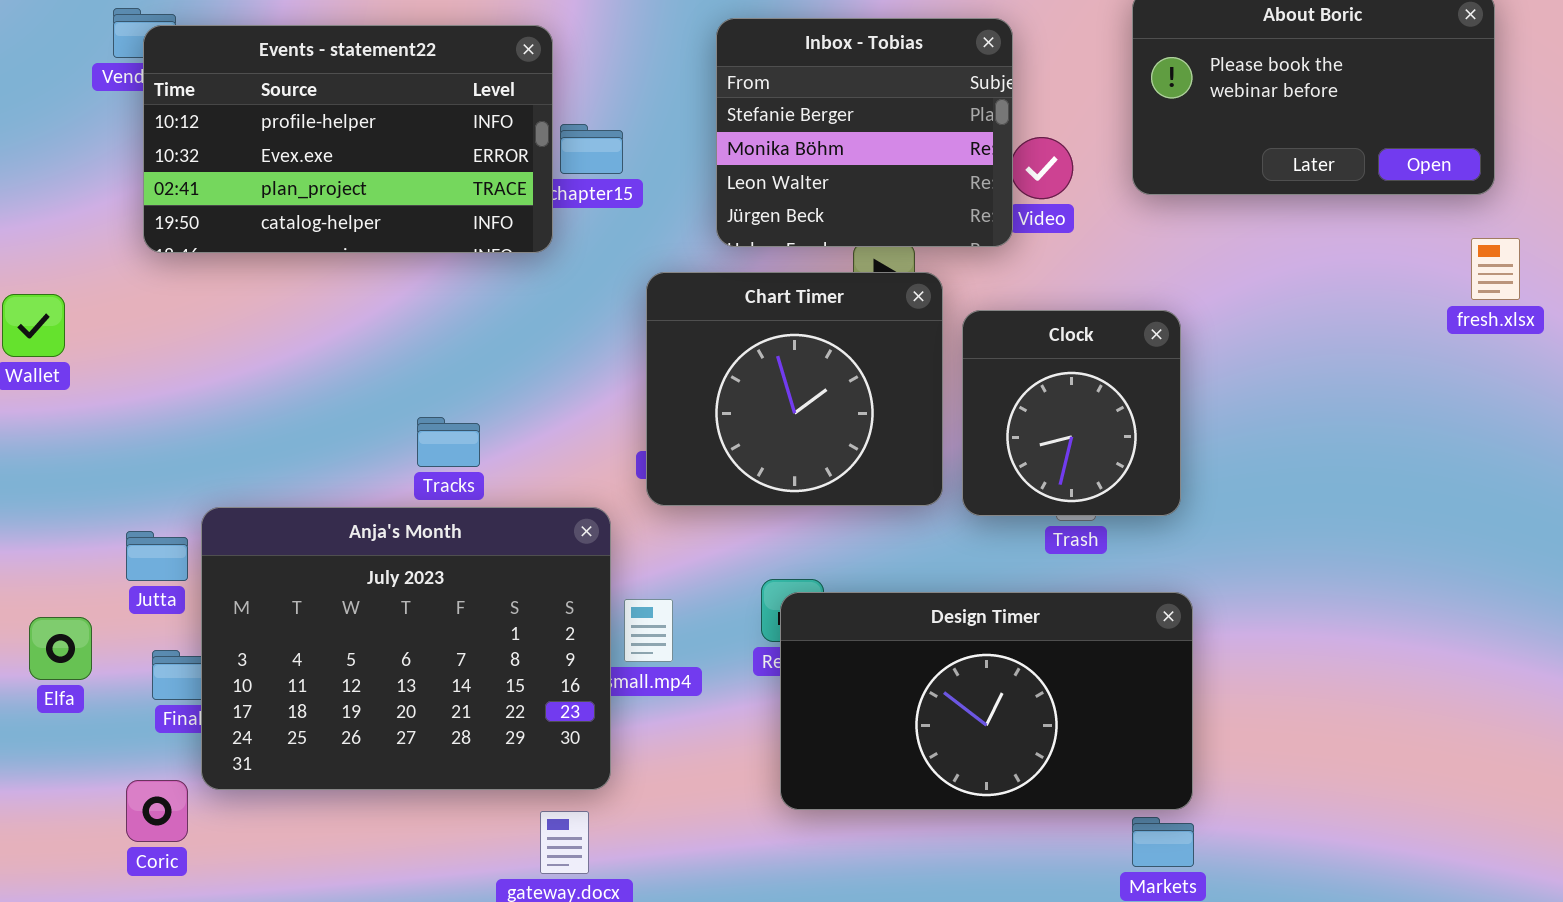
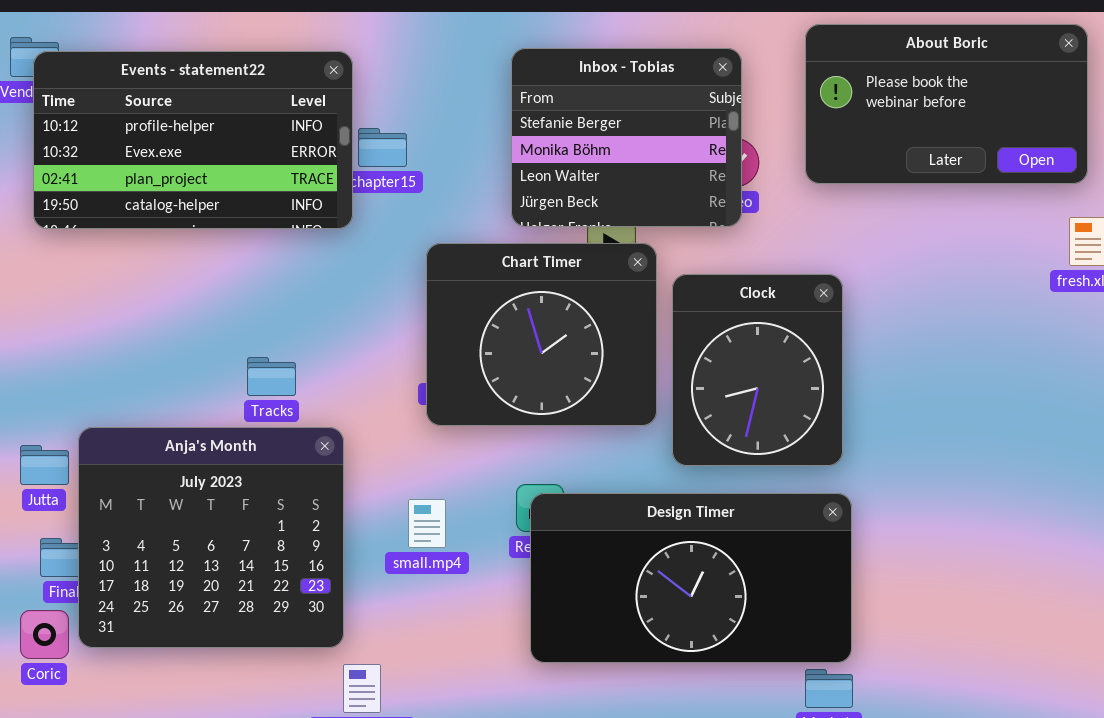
Inbox - Tobias: [716,18,1013,247] -> [511,48,742,227], moved
Clock: [962,310,1181,516] -> [672,274,843,466], resized
Anja's Month: [201,507,611,790] -> [78,427,344,648], resized
Coric: [126,780,188,842] -> [20,610,69,659], moved

